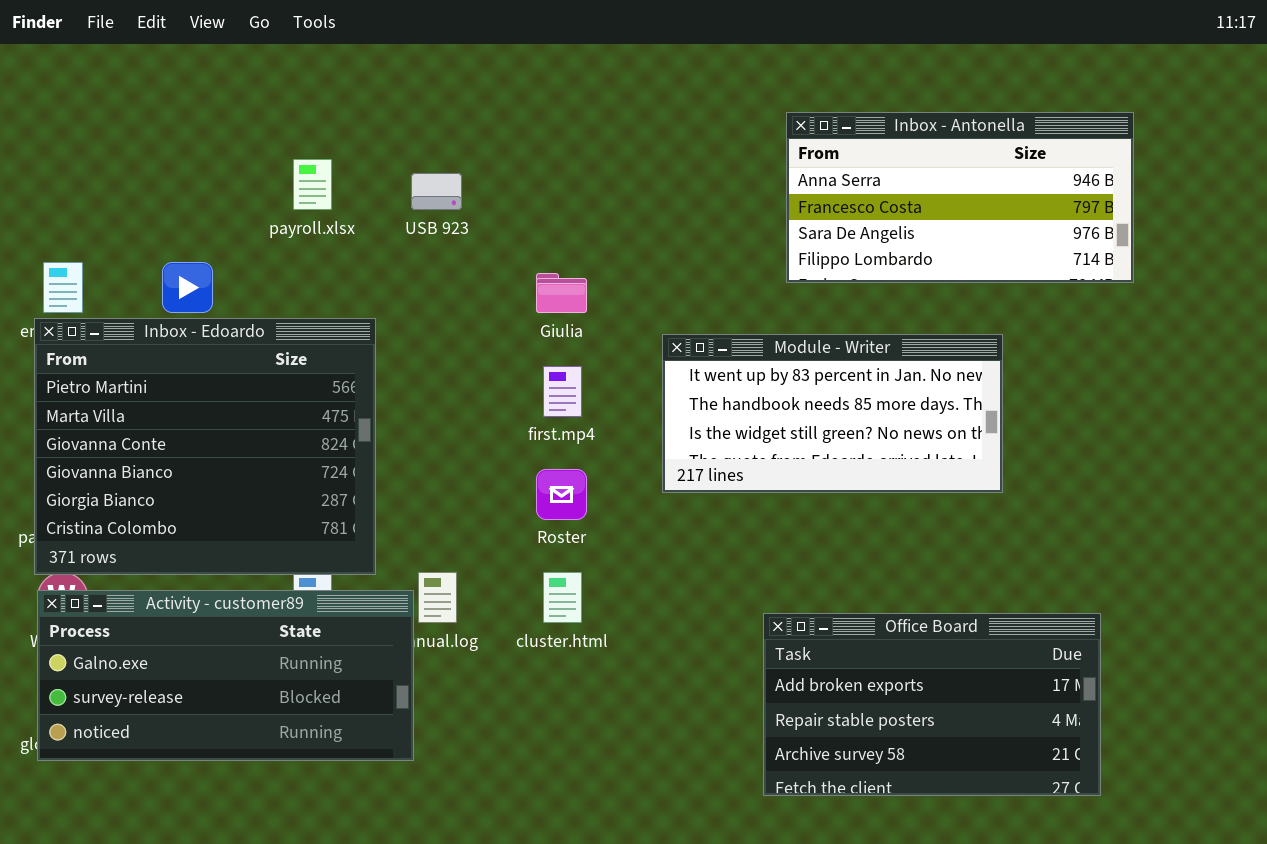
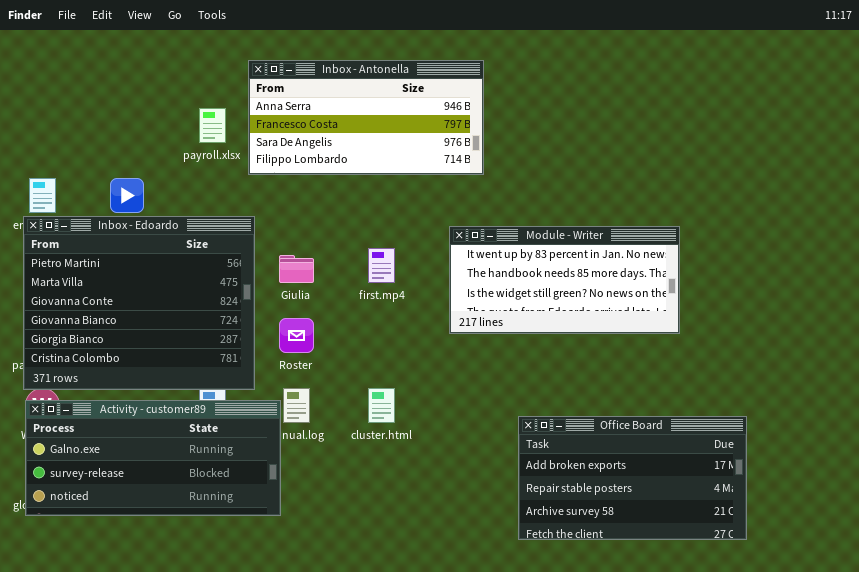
Inbox - Antonella: [786,112,1134,283] -> [248,60,484,175], moved
Giulia: [536,273,587,313] -> [279,255,314,283], moved
Roster: [536,469,587,520] -> [279,318,314,353], moved

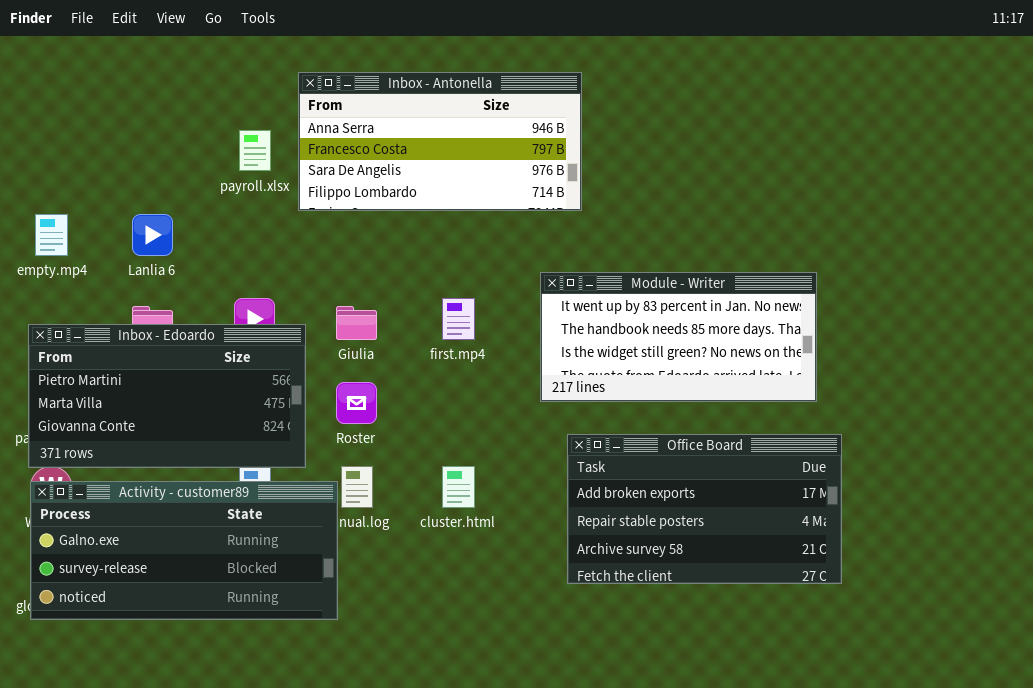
Inbox - Edoardo: [23,216,255,390] -> [28,324,306,468], resized
Office Board: [518,416,747,540] -> [567,434,842,584], moved

